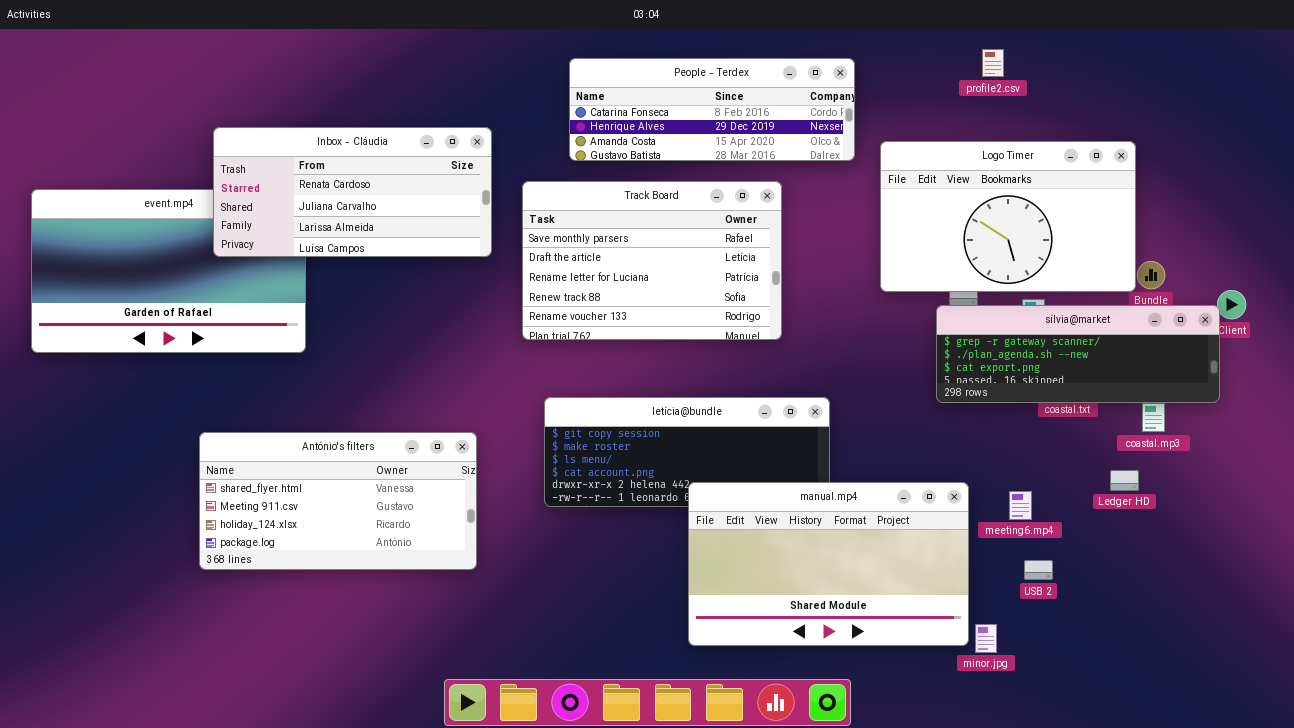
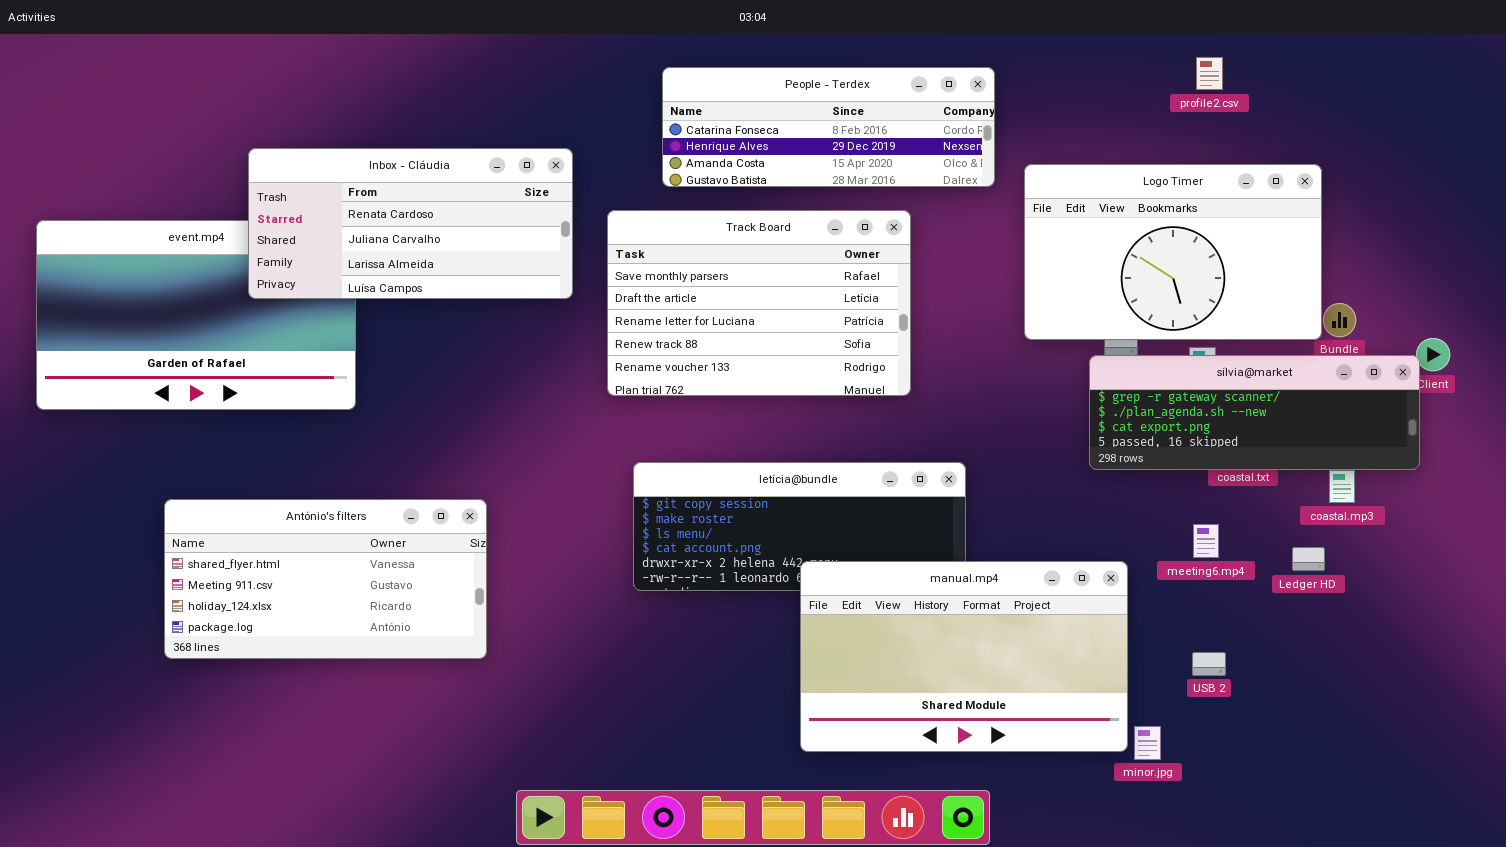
profile2.csv: [982,49,1004,77] -> [1196,57,1223,90], moved
António's filters: [199,432,477,570] -> [164,499,487,659], moved
meeting6.mp4: [1009,491,1032,520] -> [1193,524,1219,558], moved

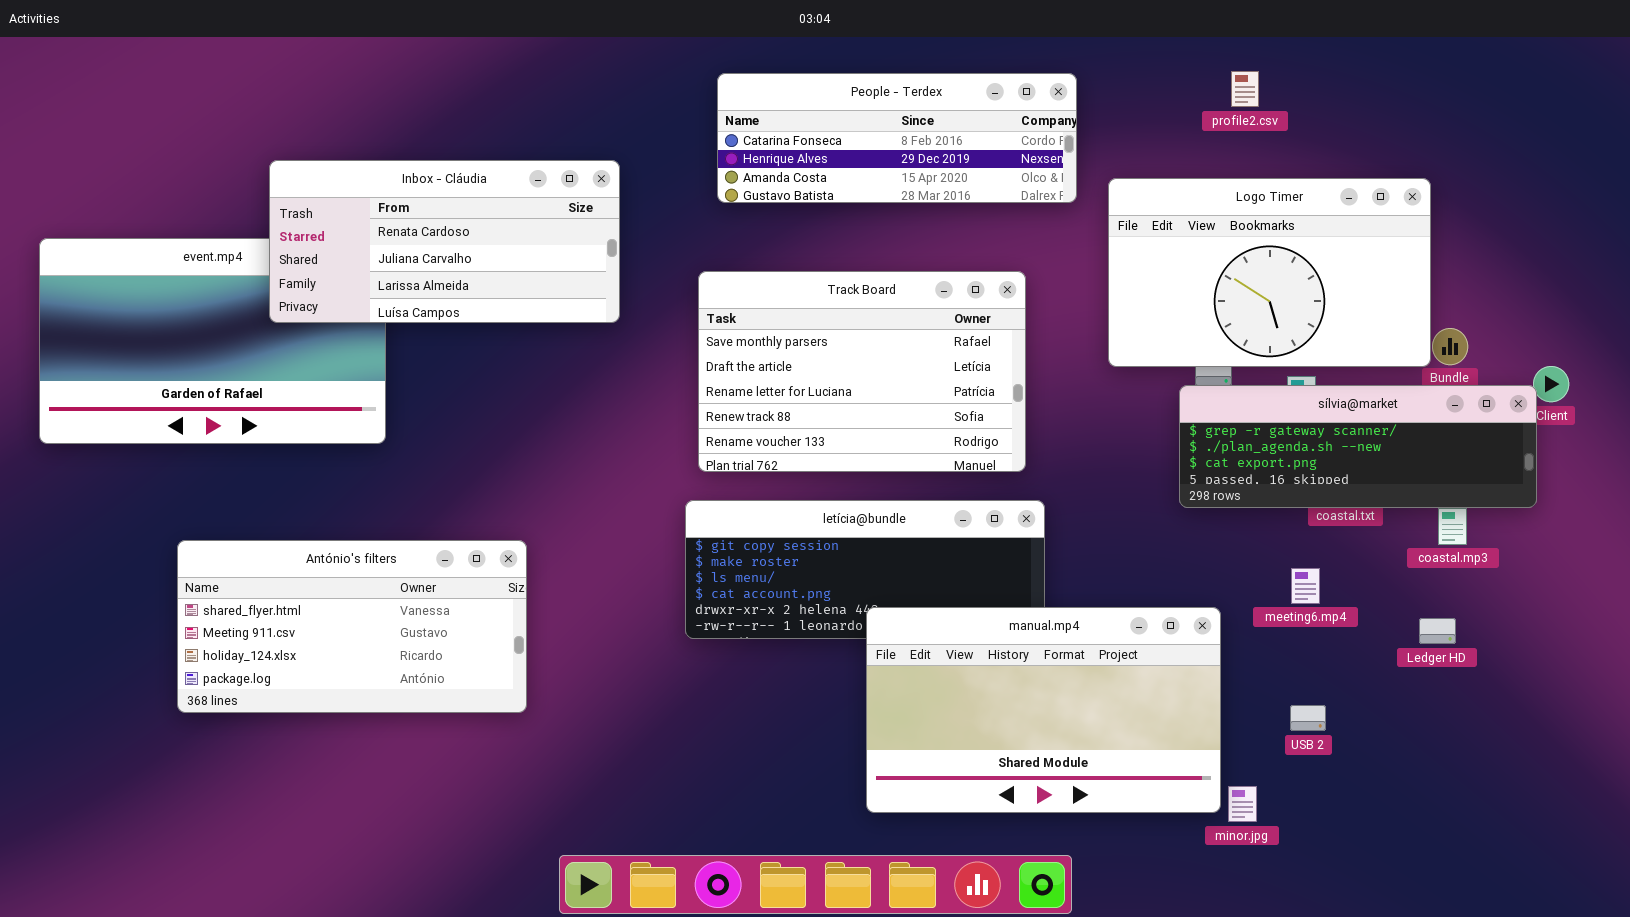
profile2.csv: [1196,57,1223,90] -> [1231,71,1259,107], moved
Track Board: [607,210,911,396] -> [698,271,1026,472], moved
Ledger HD: [1292,547,1325,571] -> [1419,618,1456,644], moved

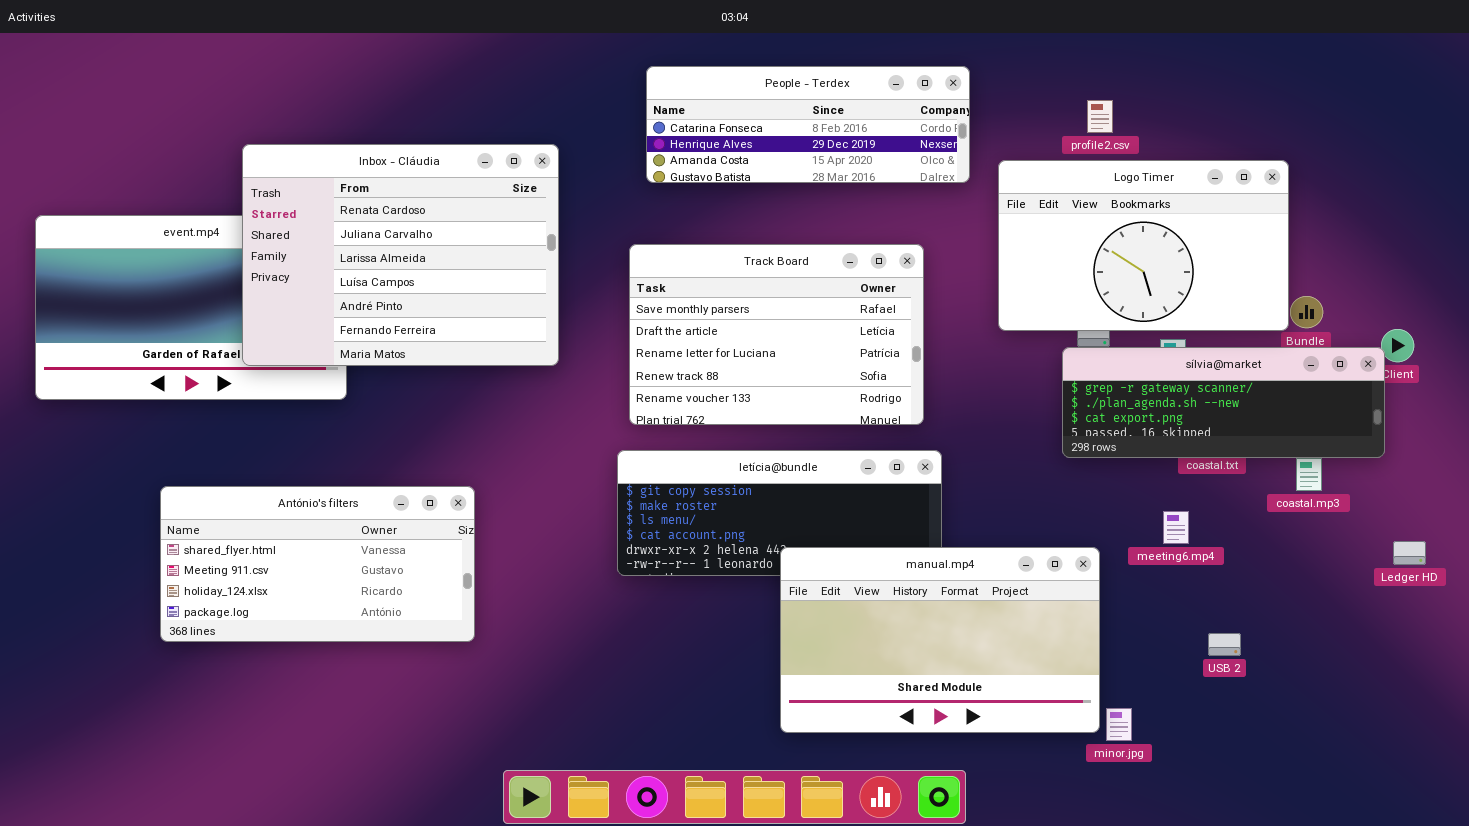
profile2.csv: [1231,71,1259,107] -> [1087,100,1113,133], moved
Inbox - Cláudia: [269,160,620,323] -> [242,144,559,366], resized
Ledger HD: [1419,618,1456,644] -> [1393,541,1426,565], moved
USB 2: [1290,705,1326,731] -> [1208,633,1241,656], moved

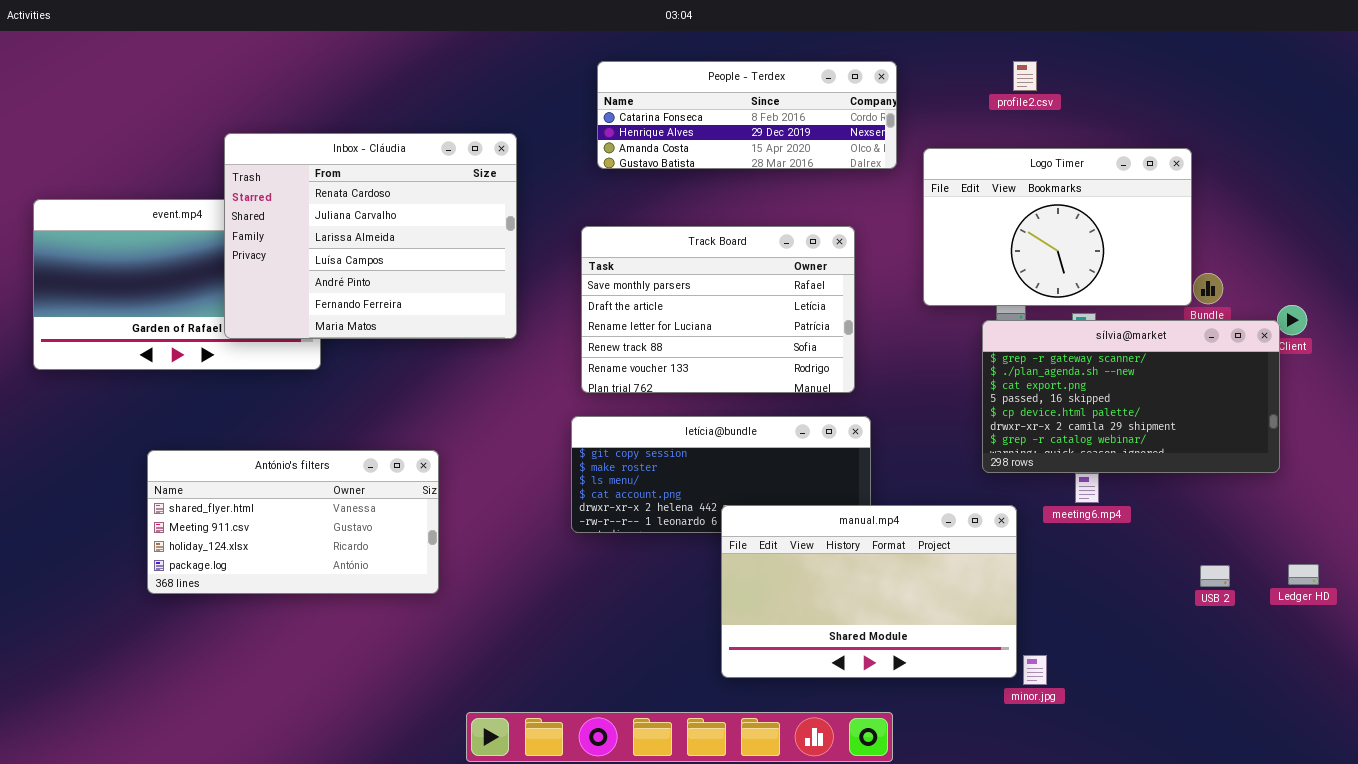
profile2.csv: [1087,100,1113,133] -> [1013,61,1037,91], moved
sílvia@market: [1062,347,1385,458] -> [982,320,1280,473], resized
Ledger HD: [1393,541,1426,565] -> [1288,564,1319,585], moved
USB 2: [1208,633,1241,656] -> [1200,565,1230,587], moved

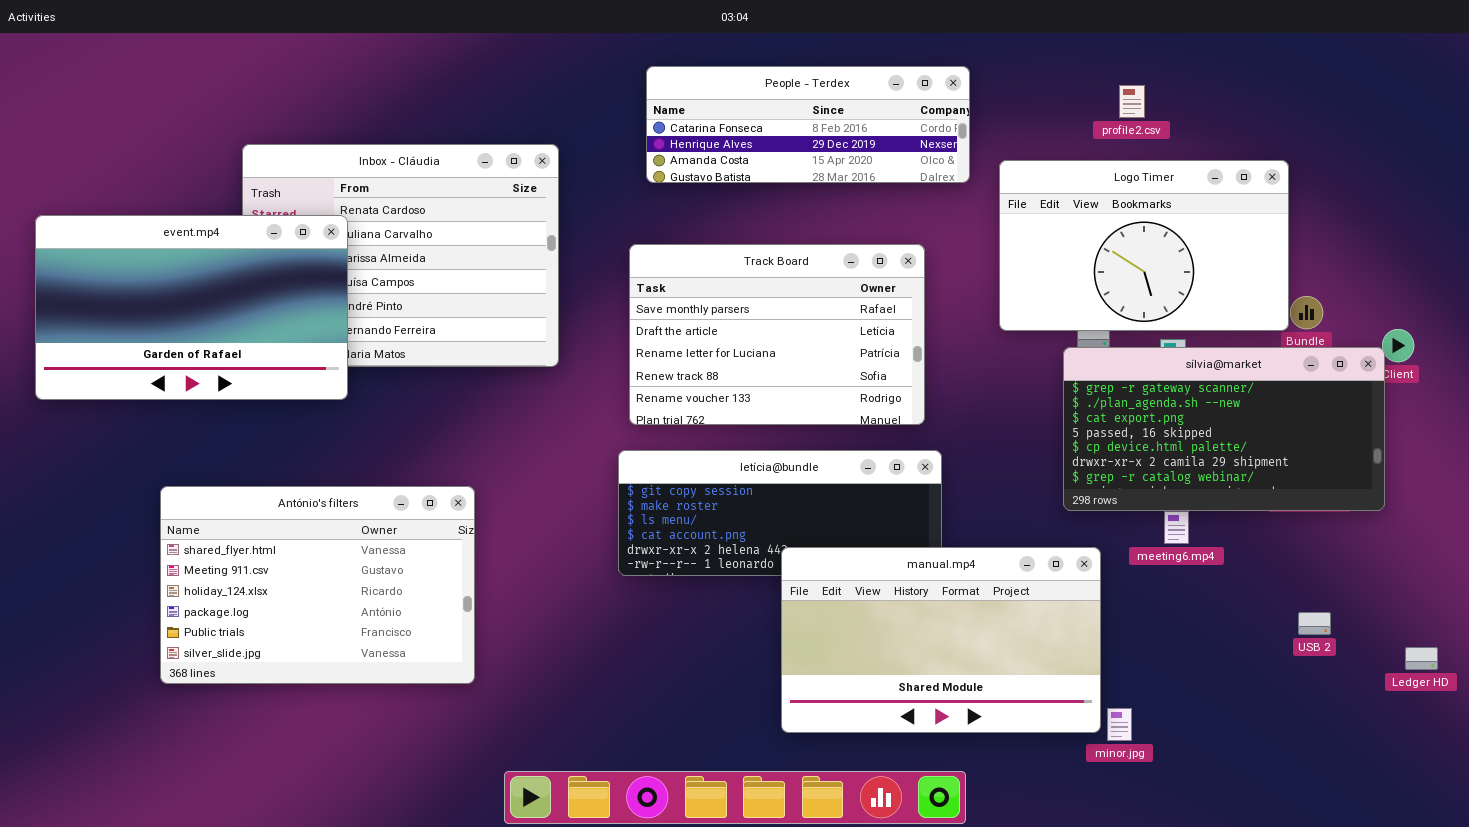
profile2.csv: [1013,61,1037,91] -> [1119,85,1145,118], moved
event.mp4: [33,199,321,370] -> [35,215,348,400], raised
António's filters: [147,450,439,594] -> [160,486,475,684], resized
Ledger HD: [1288,564,1319,585] -> [1405,647,1438,670], moved

